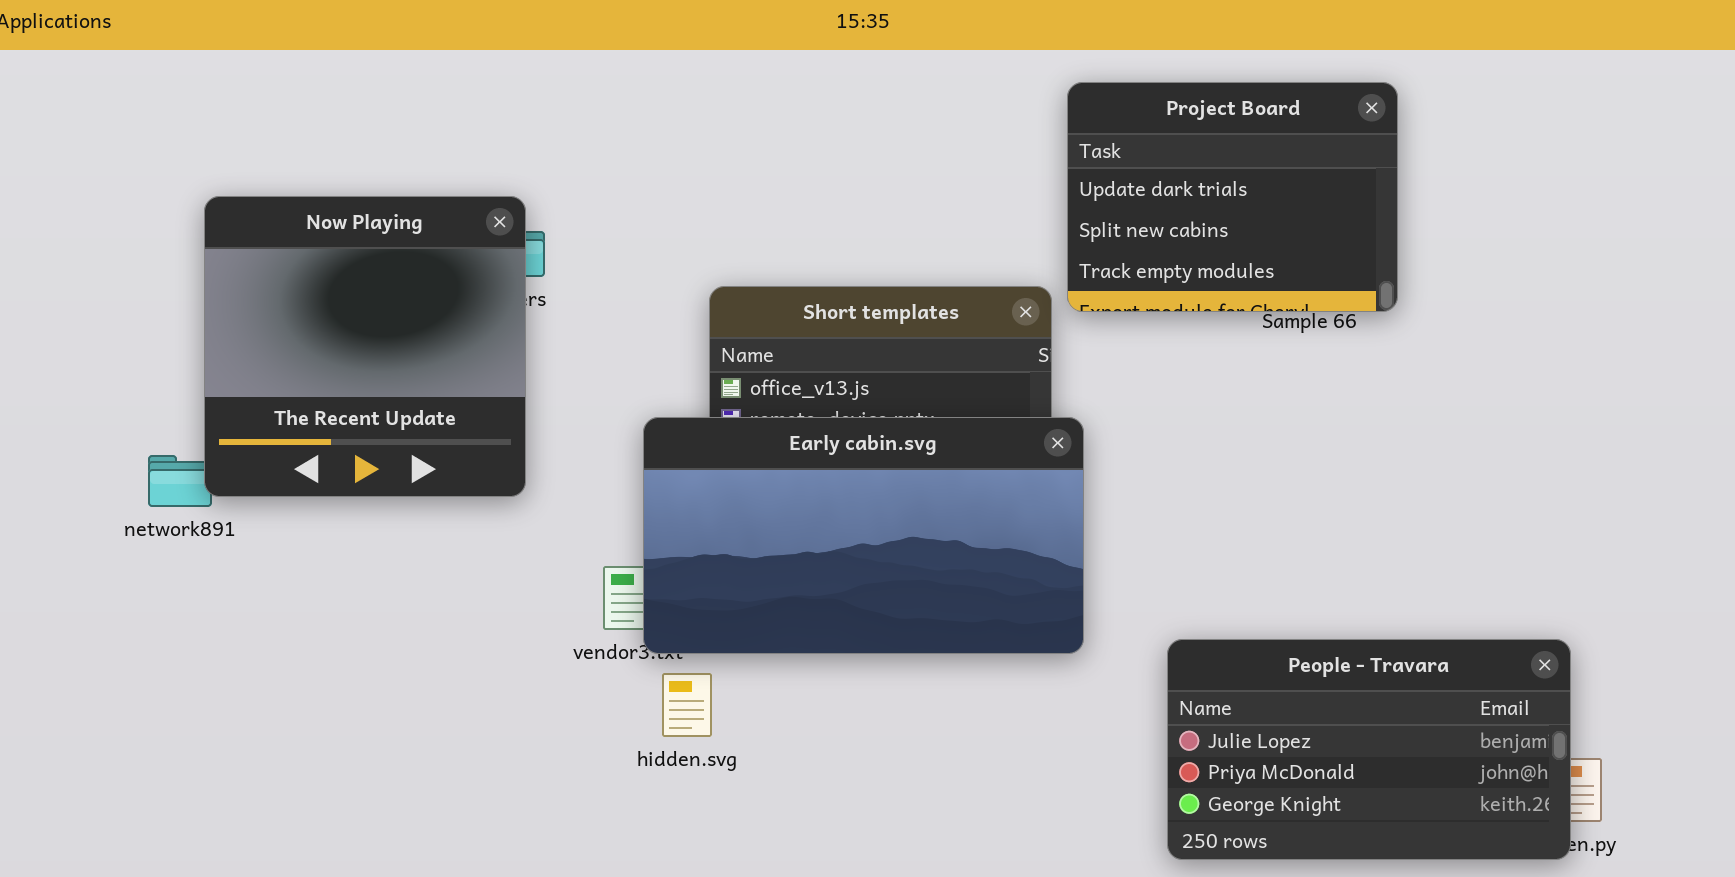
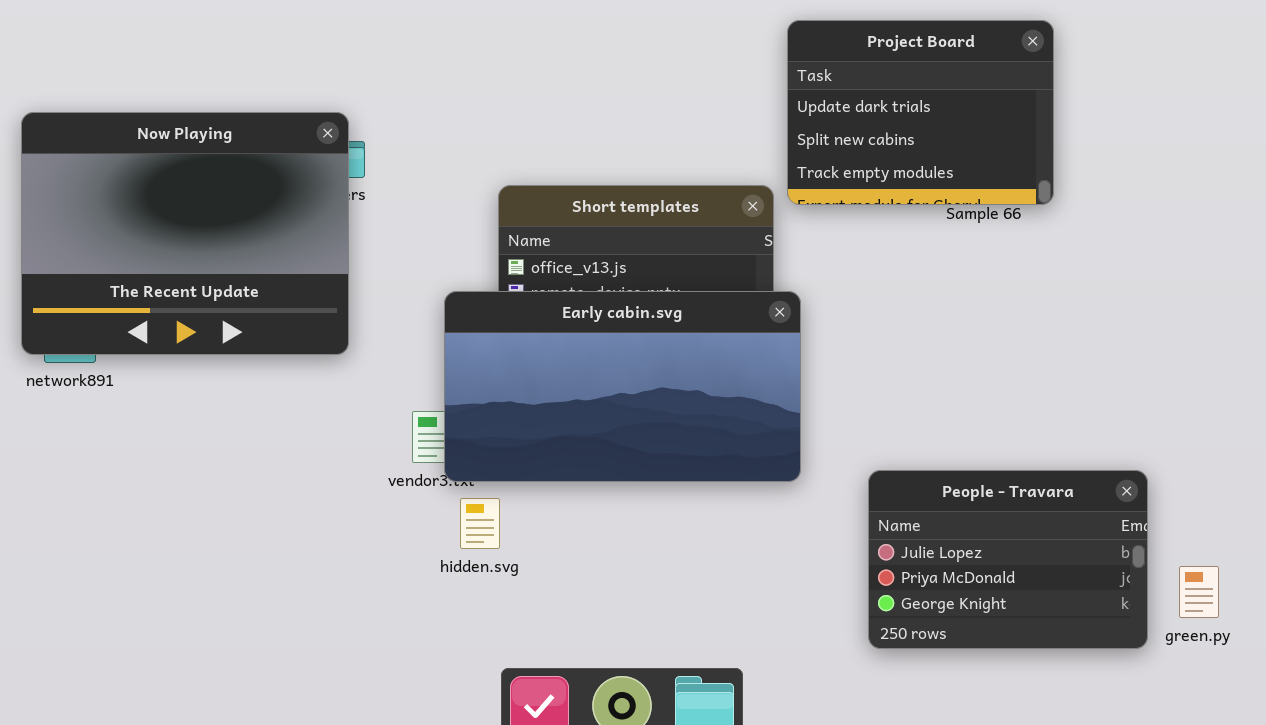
Now Playing: [204,196,526,497] -> [21,112,349,355], resized
People - Travara: [1167,639,1571,860] -> [868,470,1148,649], resized

